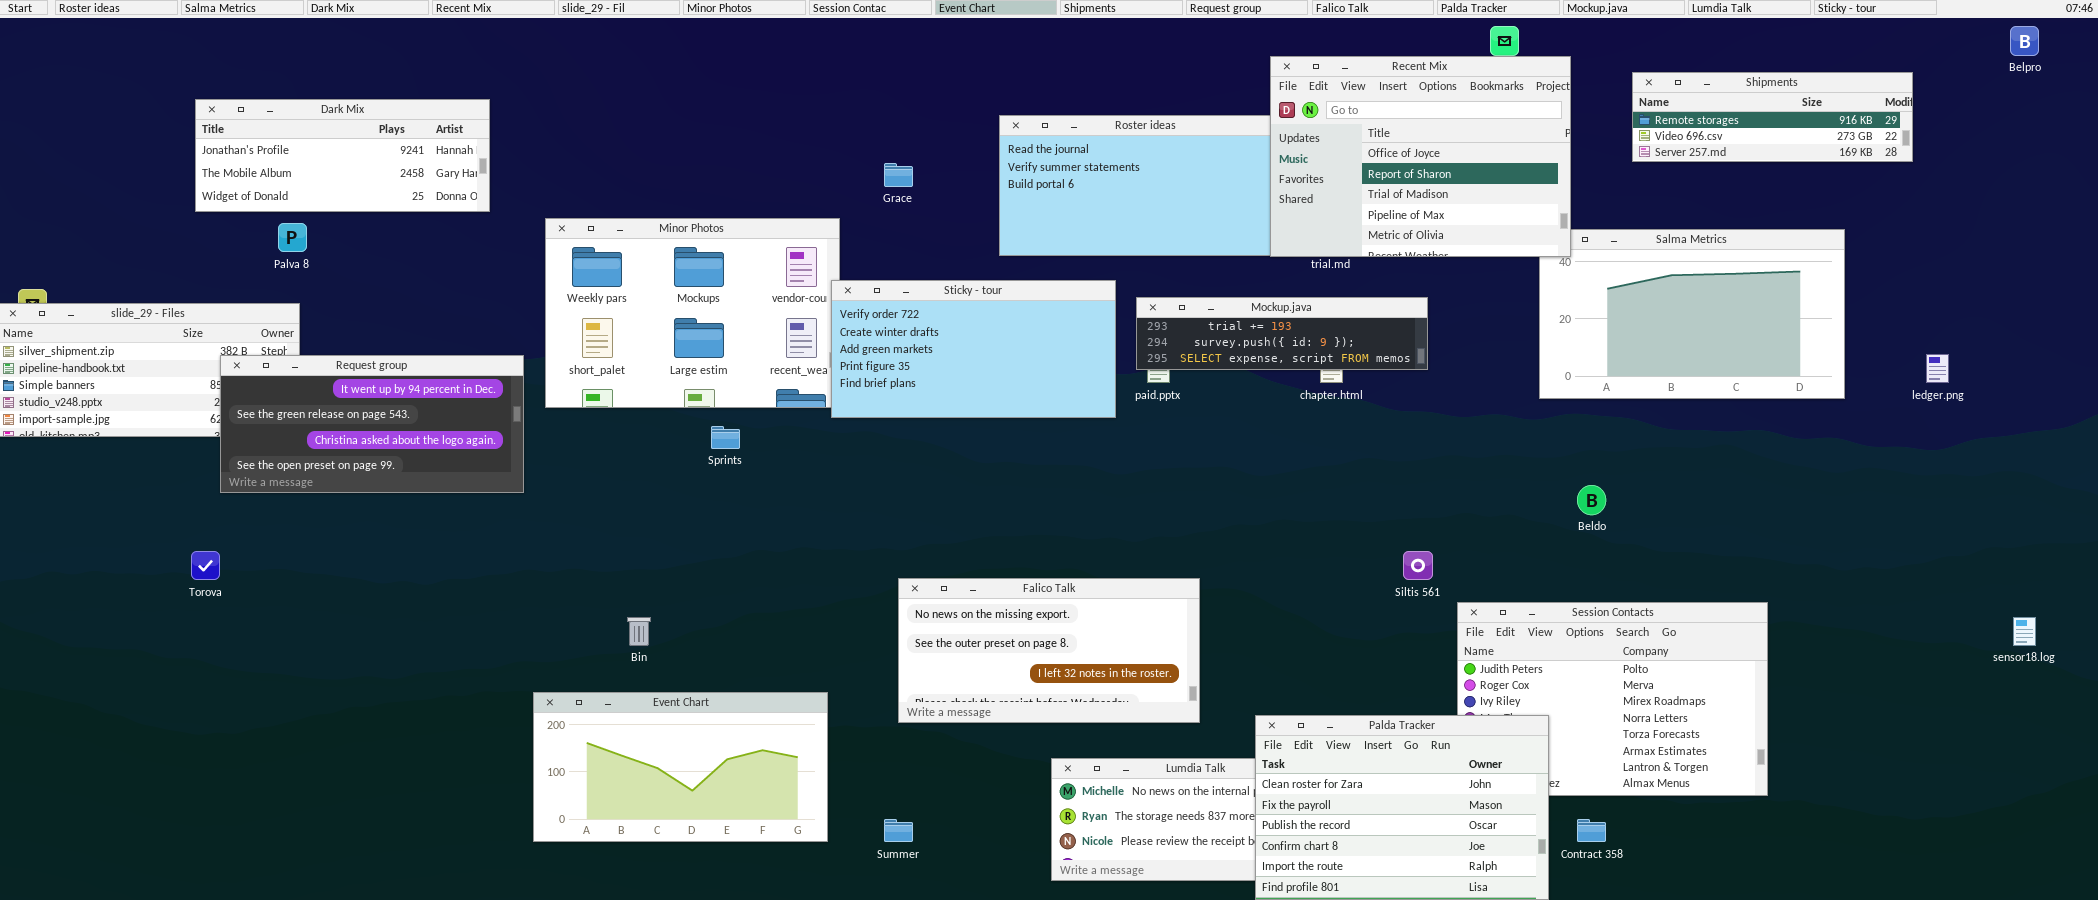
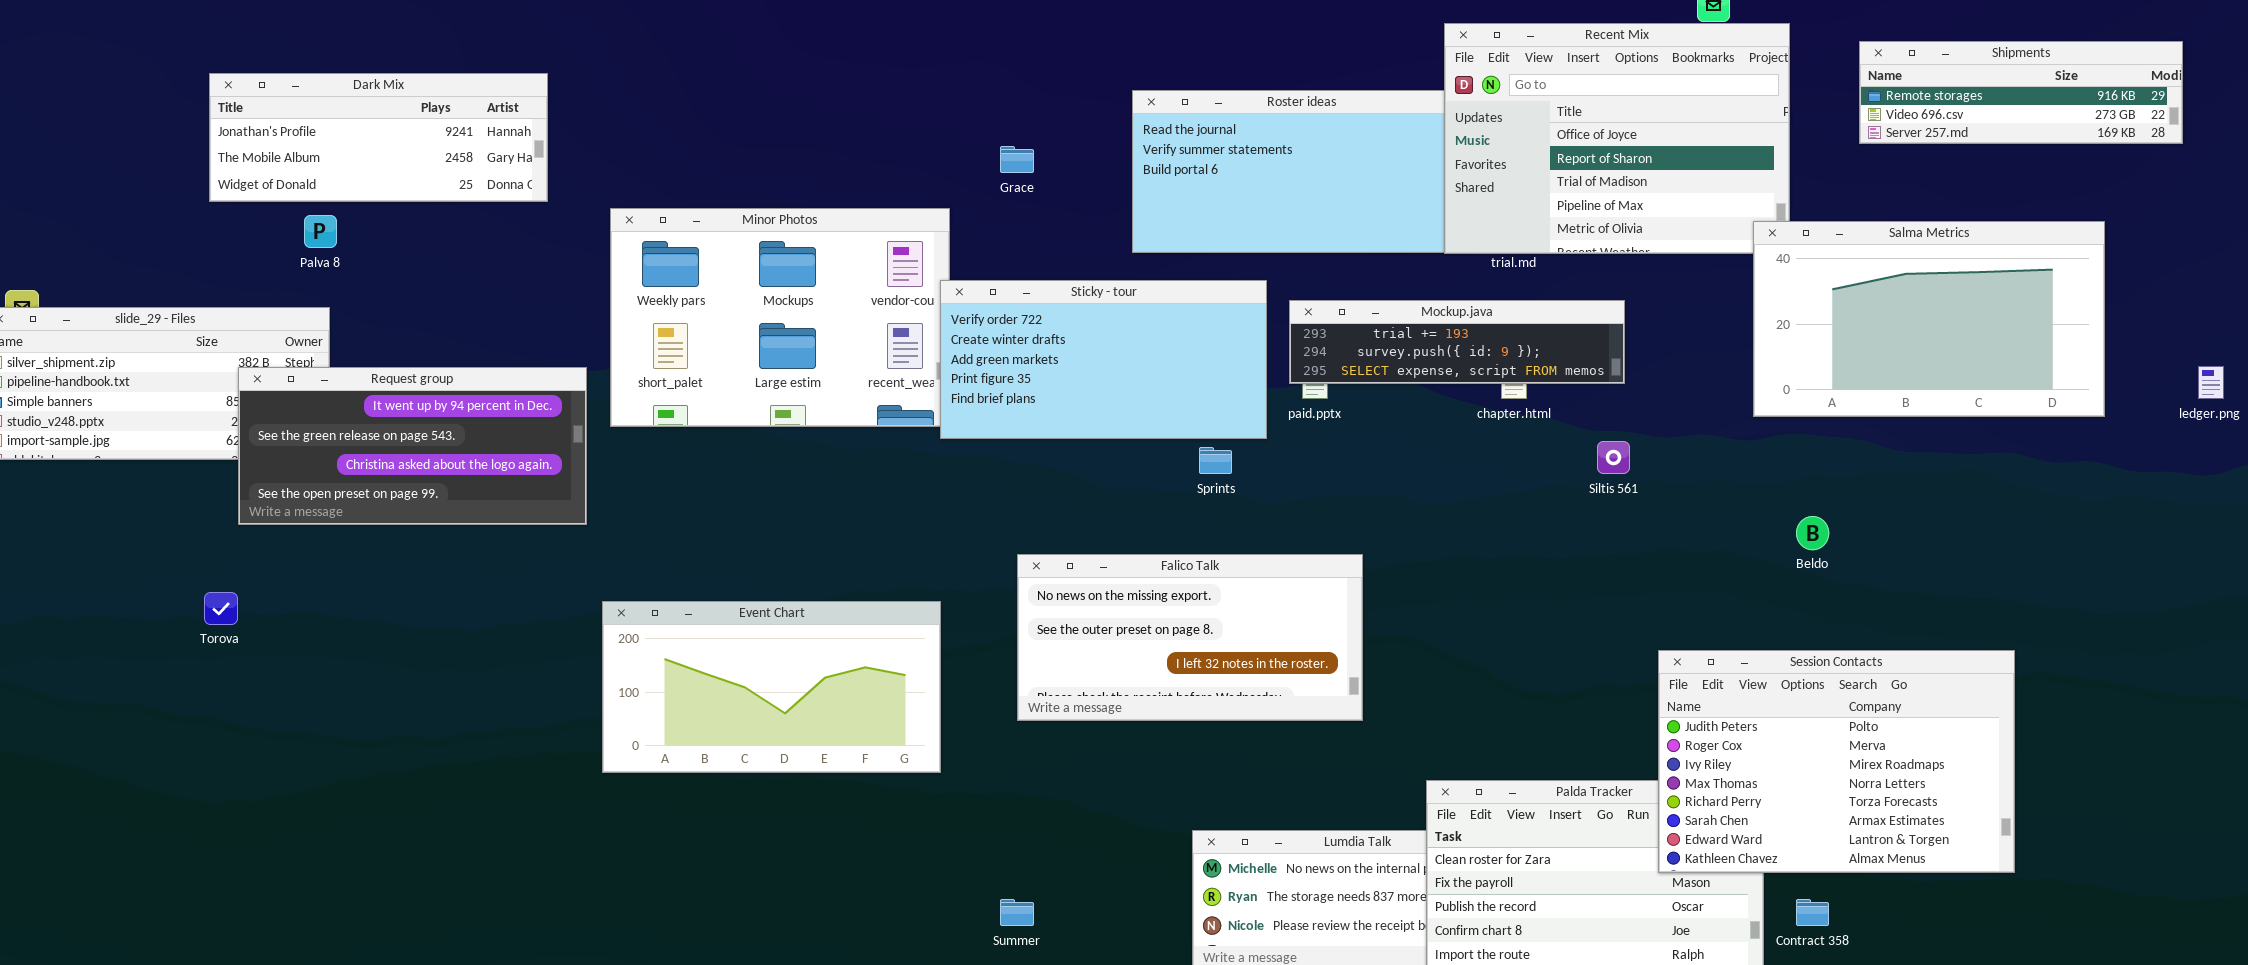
Salma Metrics: [1539,229,1845,399] -> [1753,221,2105,417], raised
Sprints: [711,426,740,449] -> [1199,447,1232,474], moved
Siltis 561: [1403,551,1433,580] -> [1597,441,1630,474], moved
Falico Talk: [898,578,1200,723] -> [1017,554,1363,721], moved
Session Contacts: [1457,602,1768,796] -> [1658,650,2015,873], raised
Event Chart: [533,692,828,842] -> [602,601,941,773], moved

